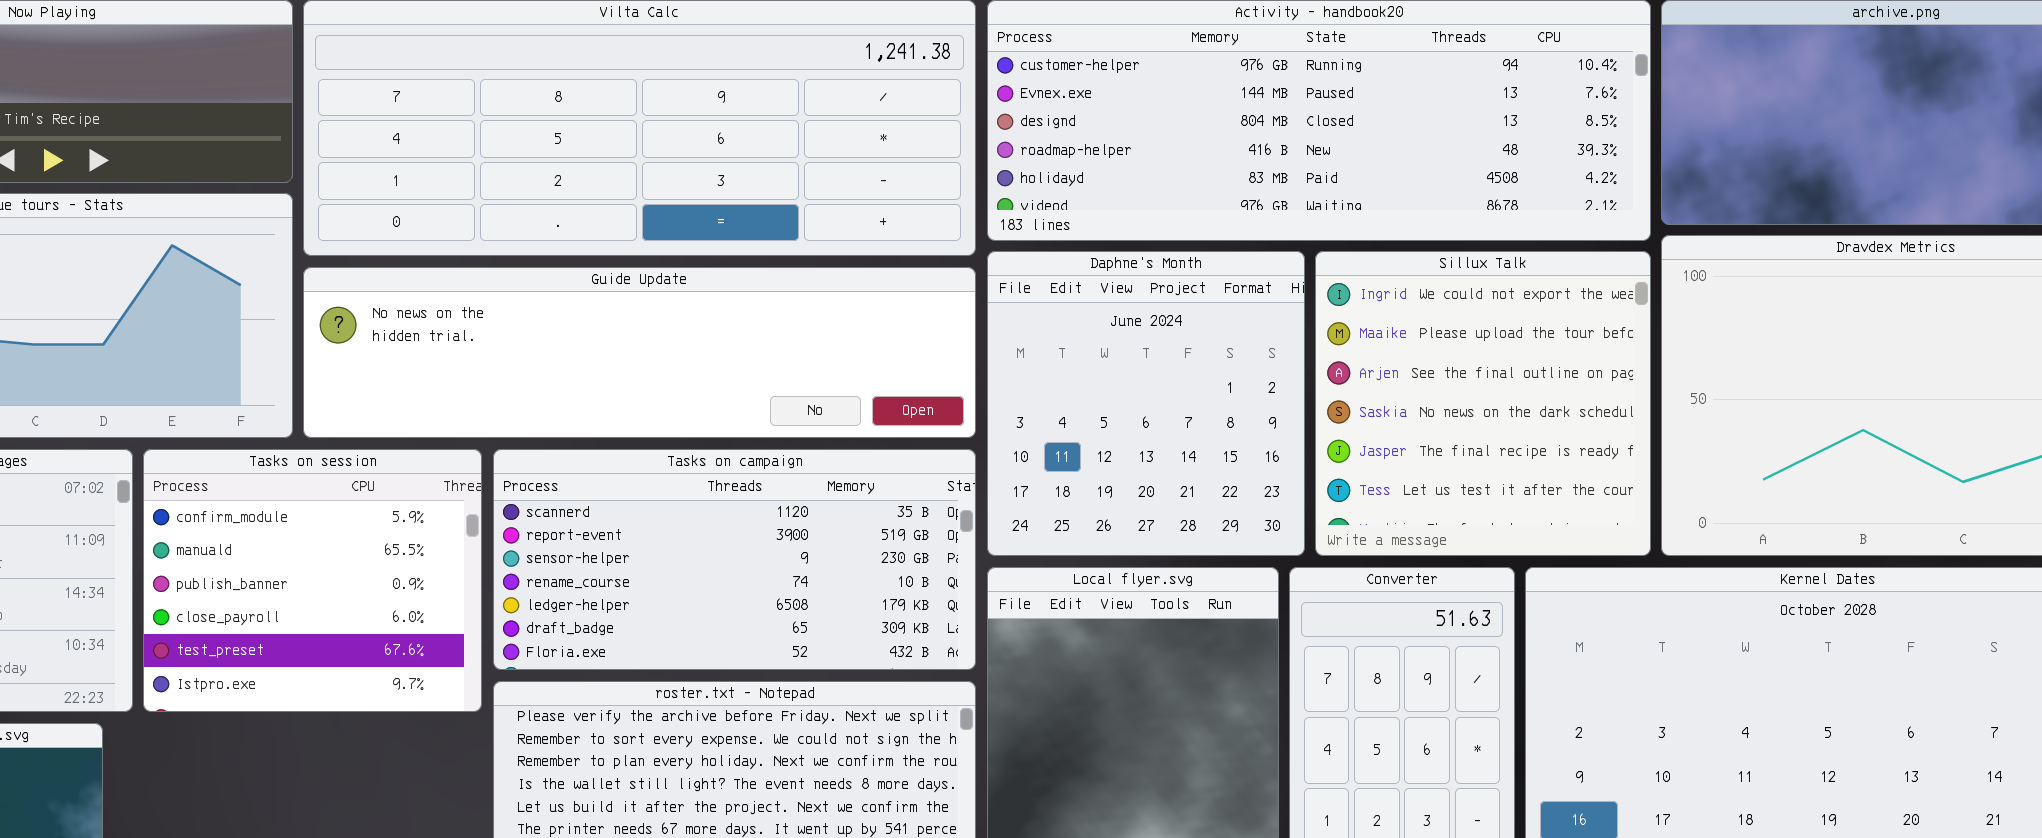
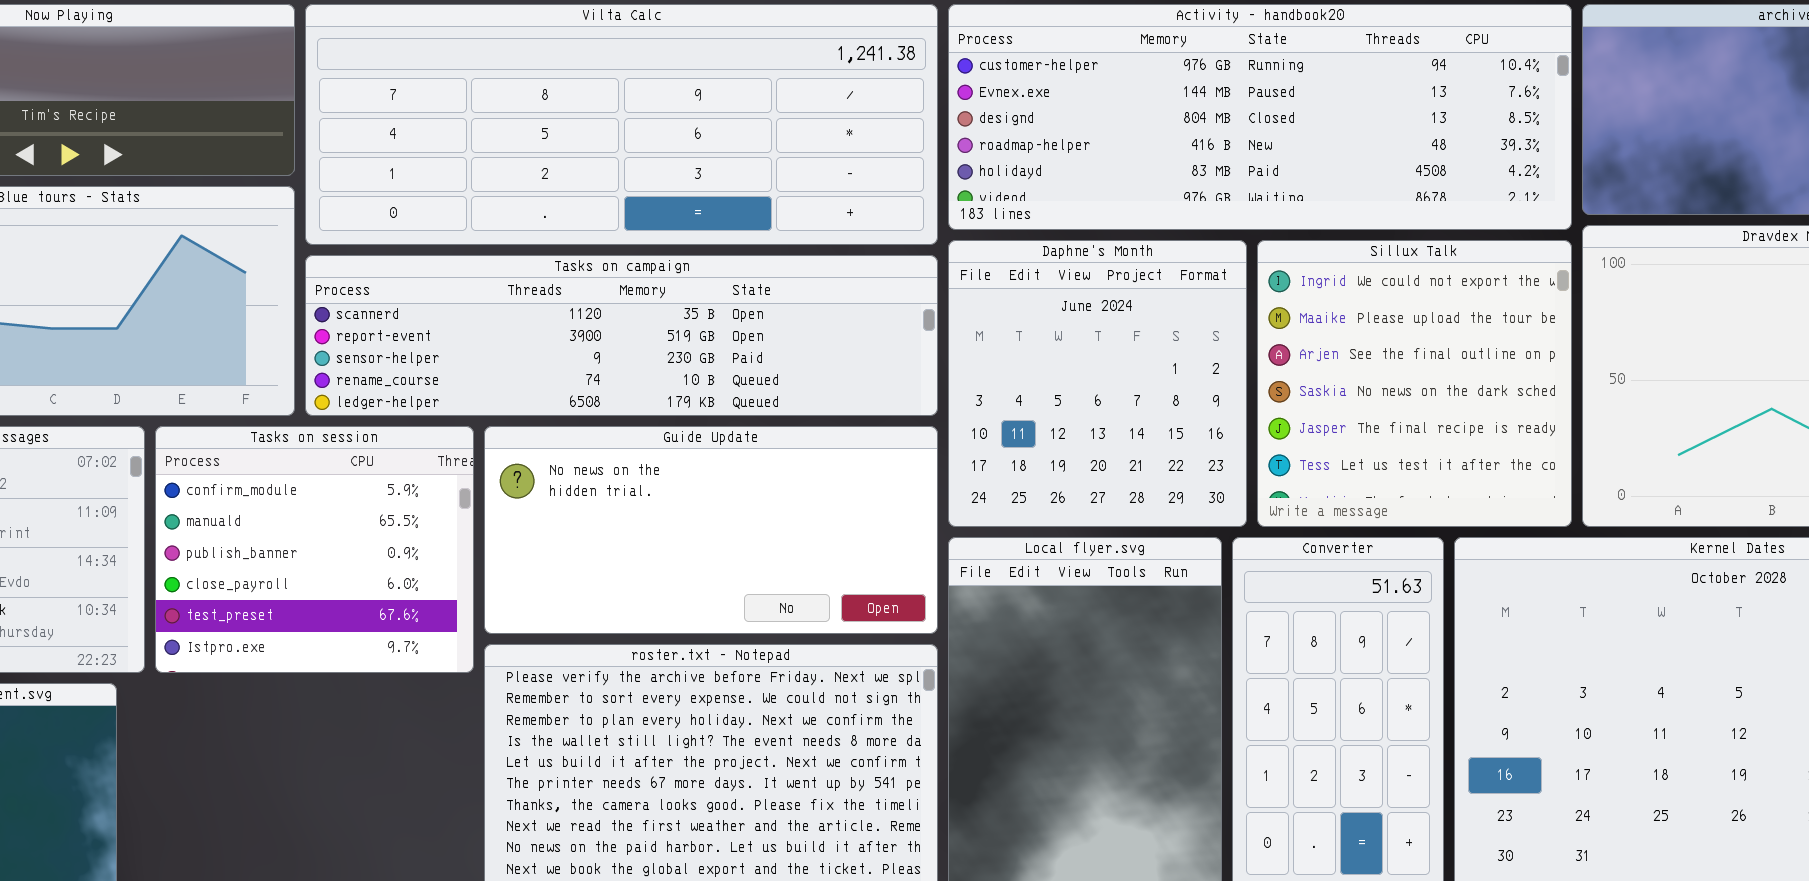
Guide Update: [303,267,976,438] -> [484,426,938,634], moved, resized
Tasks on campaign: [493,449,976,670] -> [305,255,938,416], moved, resized

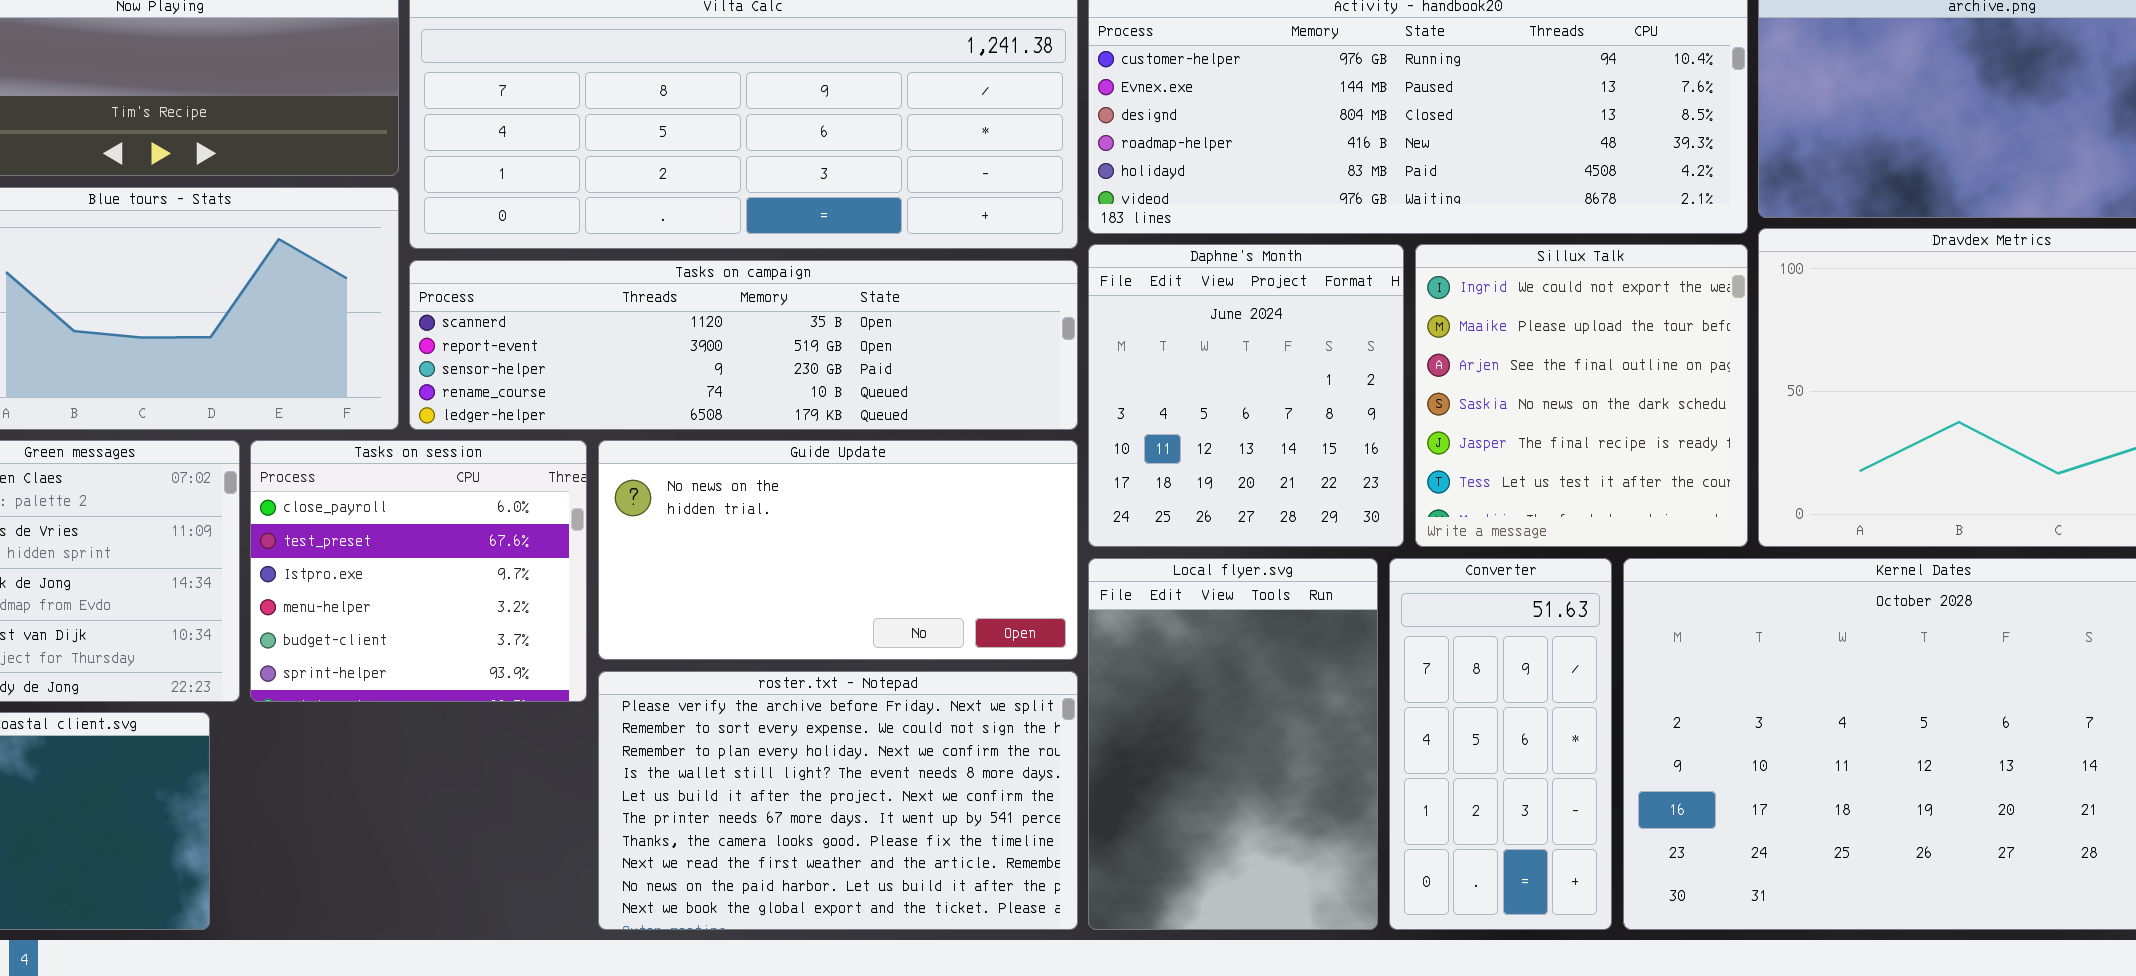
Tasks on session: [155,426,474,673] -> [250,440,587,702], scrolled down 3 rows

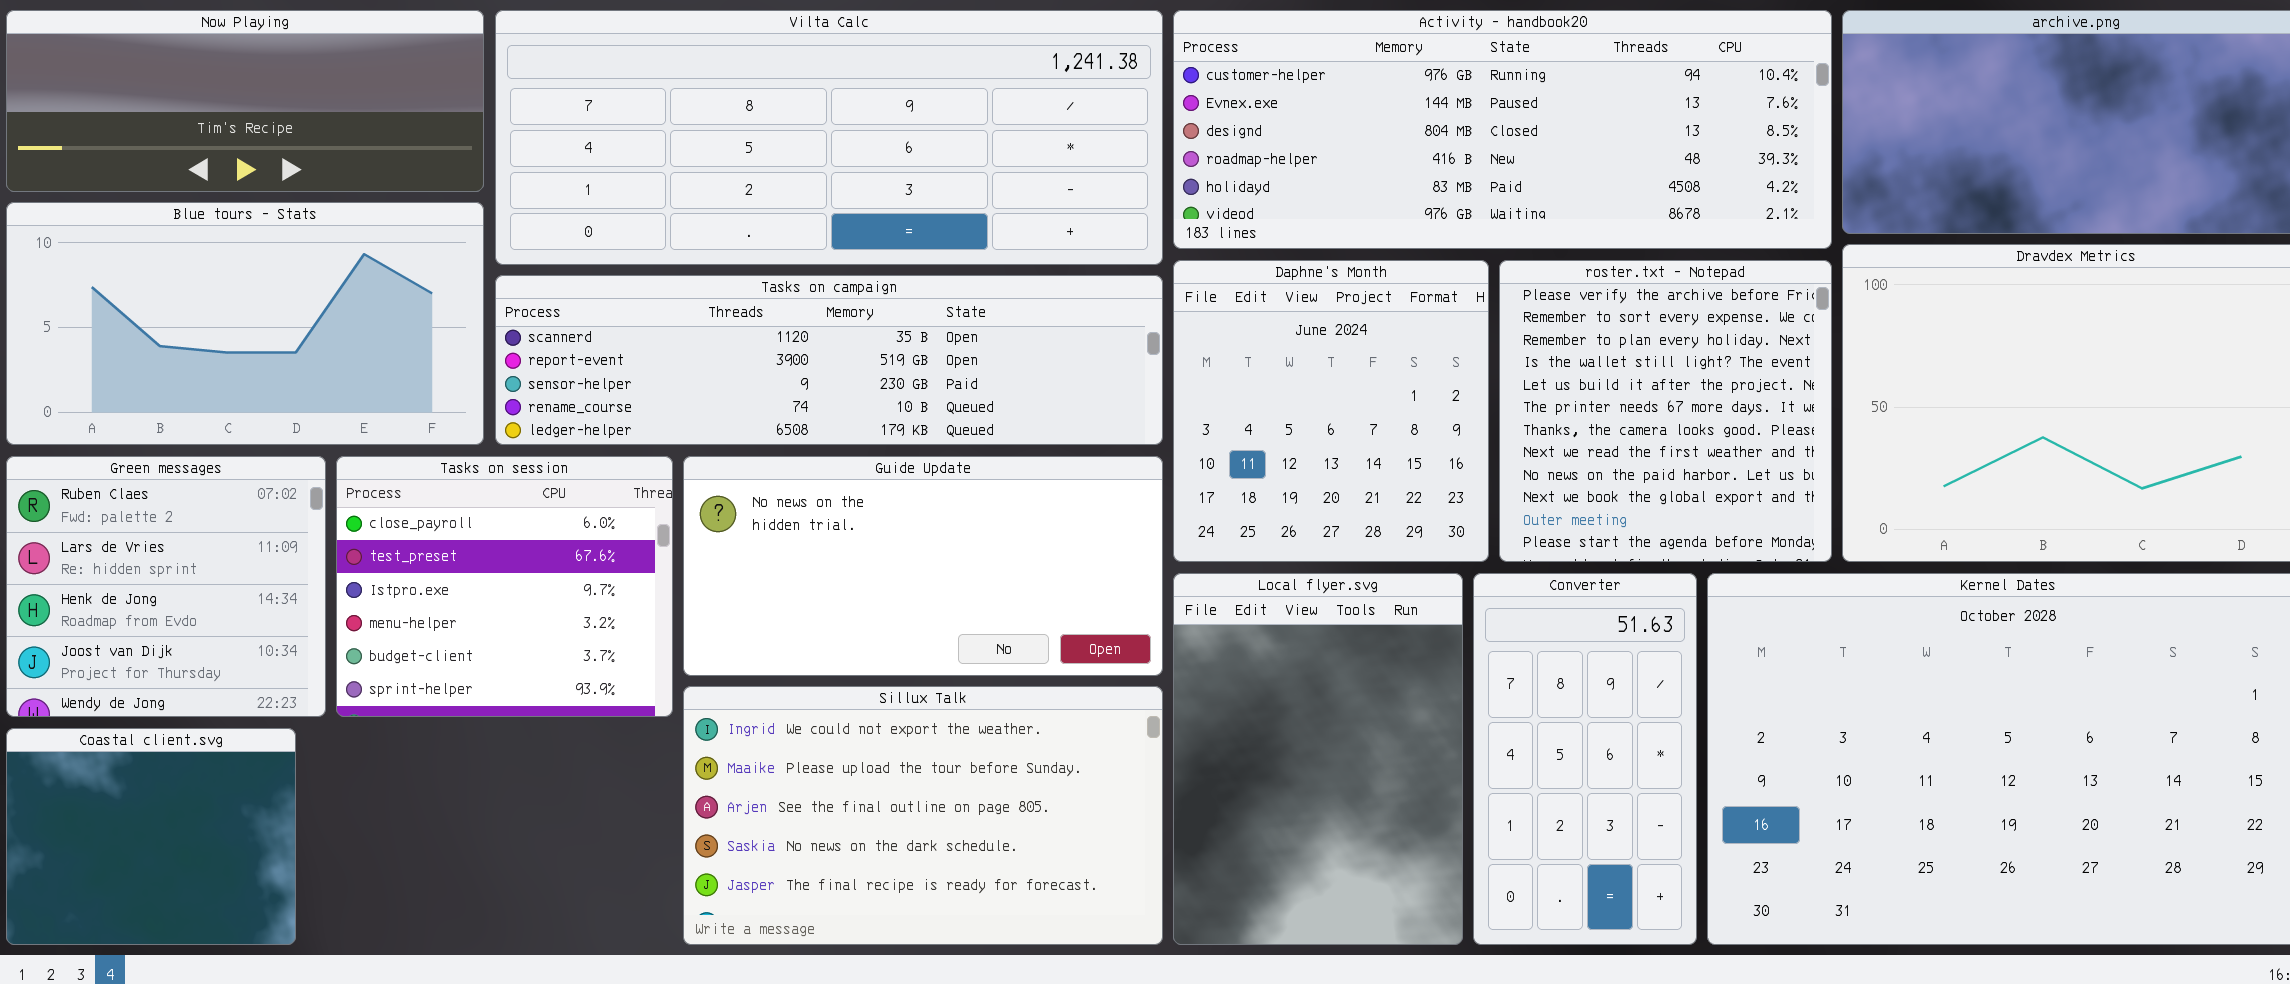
Sillux Talk: [1415,244,1748,547] -> [683,686,1163,945], moved, resized
roster.txt - Notepad: [598,671,1078,930] -> [1499,260,1832,562], moved, resized

